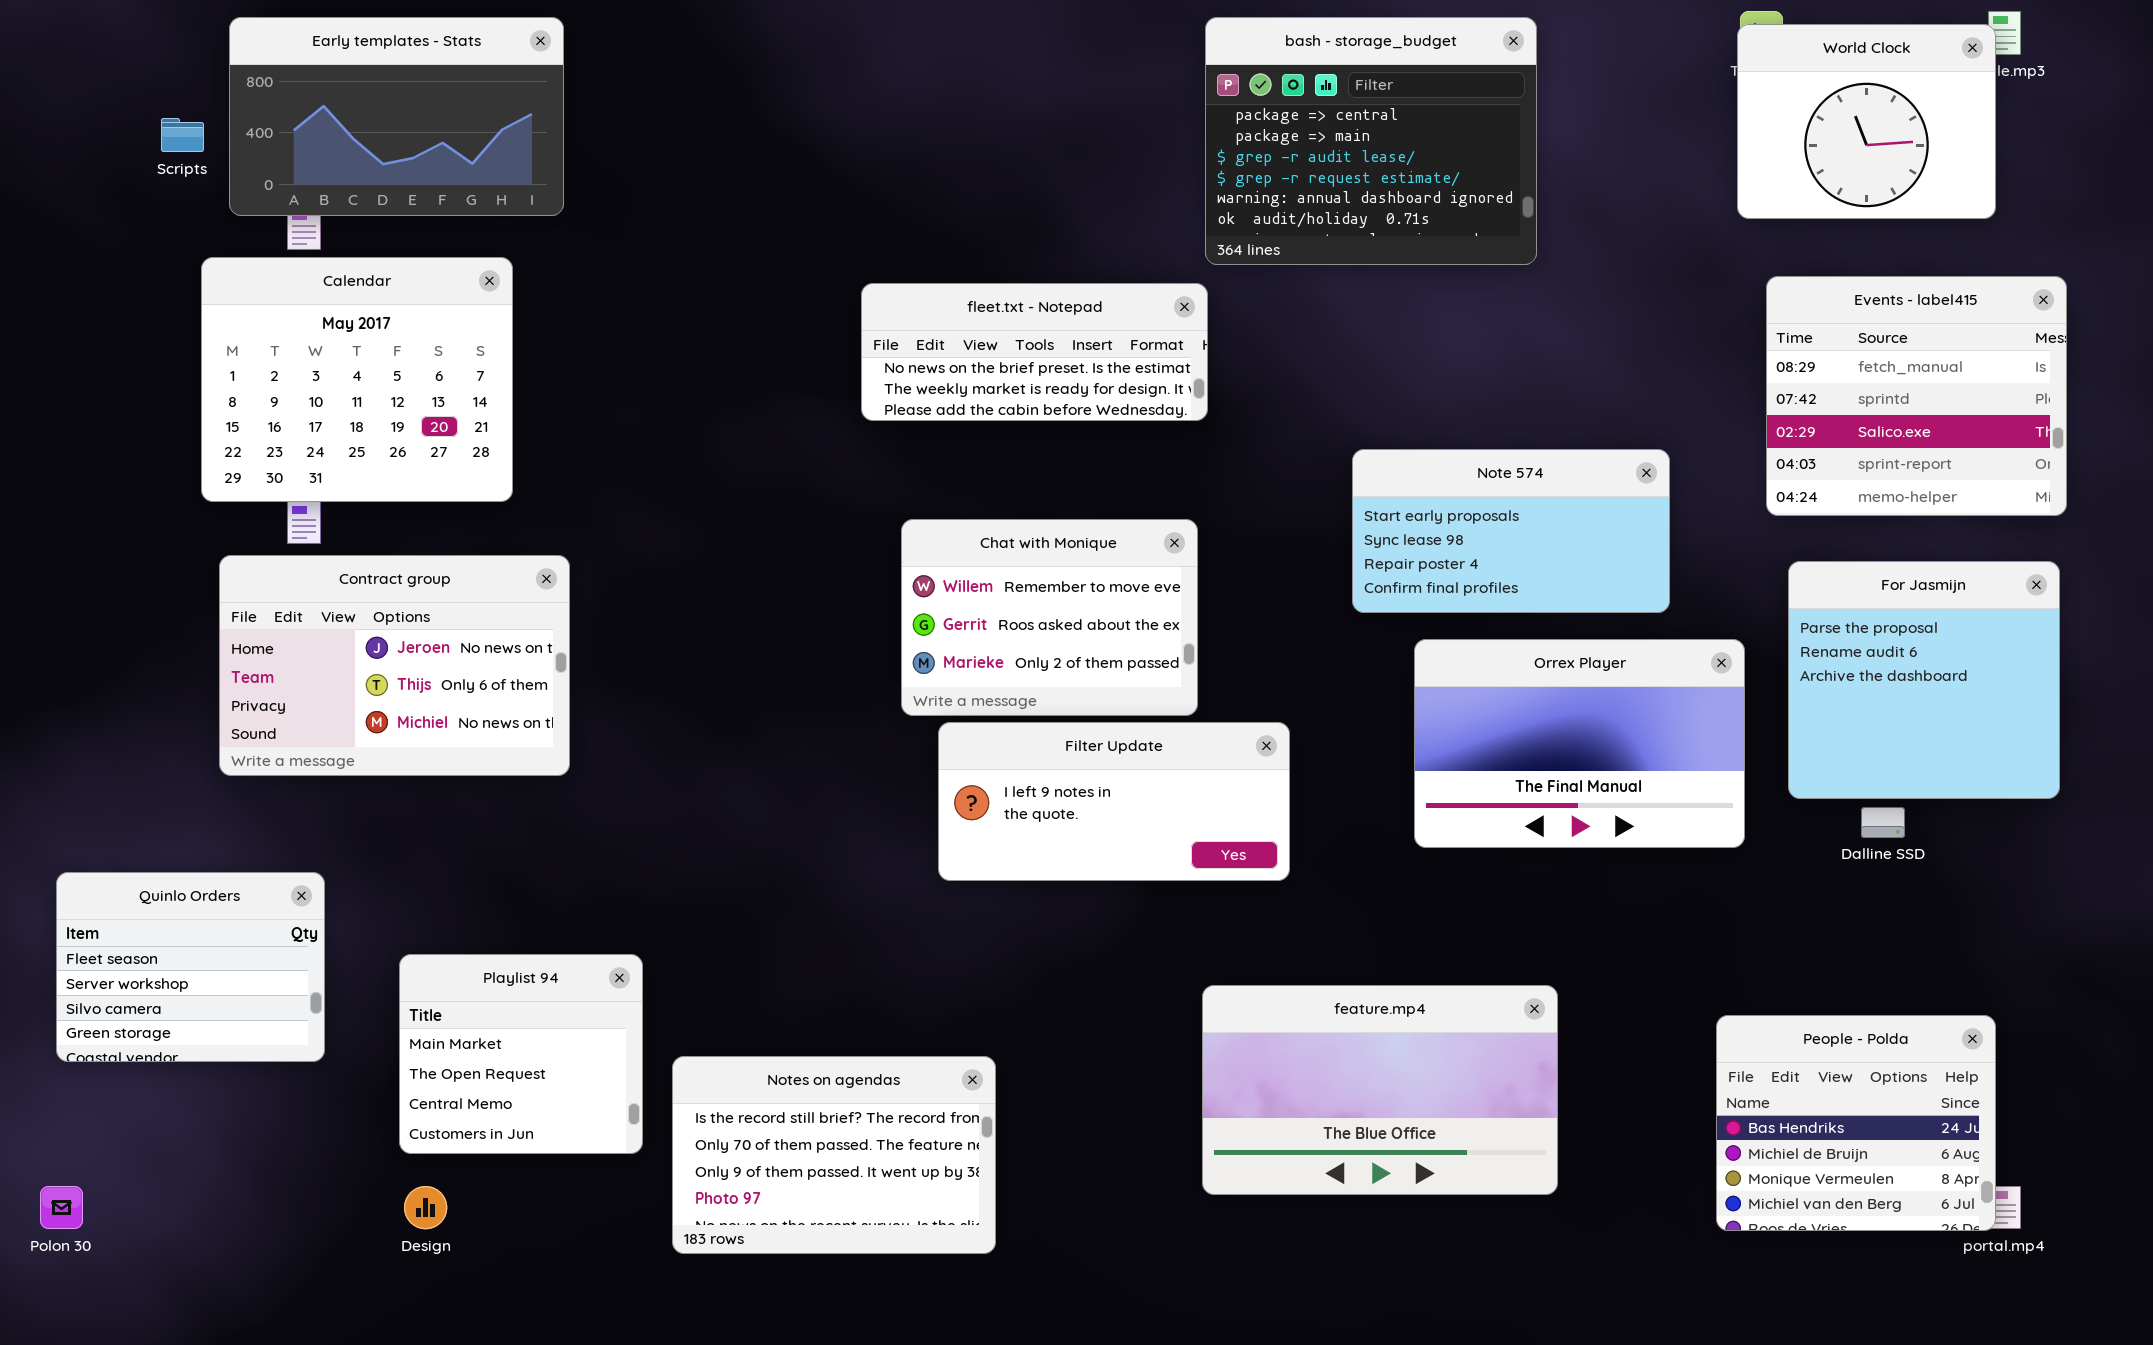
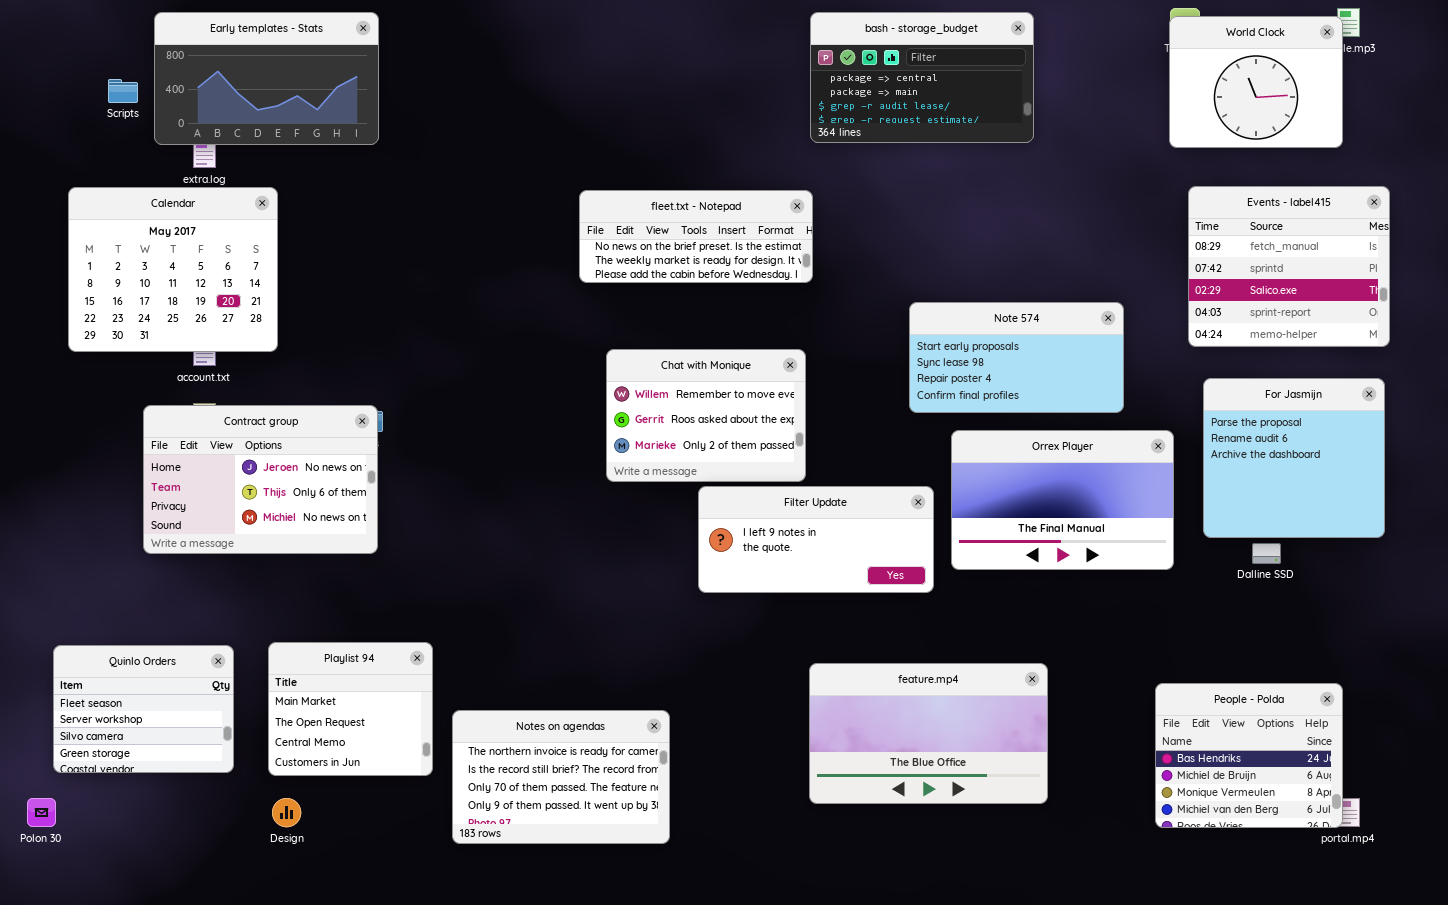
bash - storage_budget: [1205,17,1537,265] -> [810,12,1034,143], resized
Calendar: [201,257,513,502] -> [68,187,278,352], moved
Contract group: [219,555,570,776] -> [143,405,378,554], moved
Filter Update: [938,722,1290,881] -> [698,486,934,593], moved
Quinlo Orders: [56,872,325,1062] -> [53,645,234,773], moved
Notes on agendas: [672,1056,996,1254] -> [452,710,670,844], scrolled up 1 row

